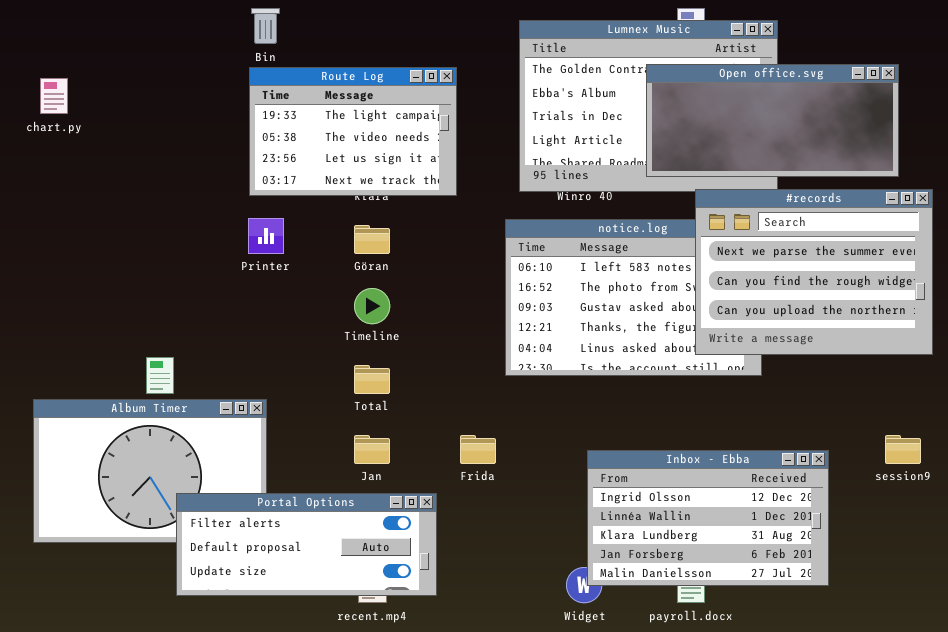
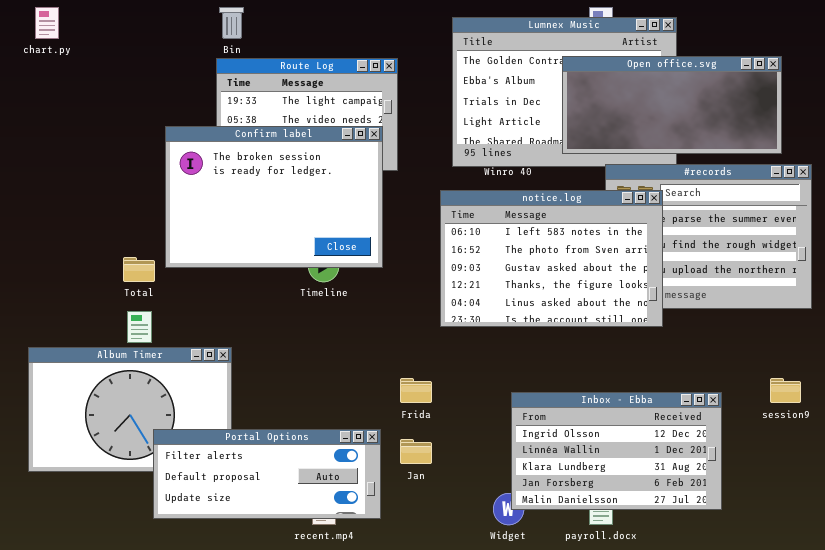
chart.py: [40,78,68,114] -> [35,7,59,39], moved
Confirm label: none -> [165,126,383,268], opened
notice.log: [505,219,762,376] -> [440,190,663,327], raised
Total: [354,365,390,394] -> [123,257,155,282], moved
Jan: [354,435,390,464] -> [400,439,432,464], moved

